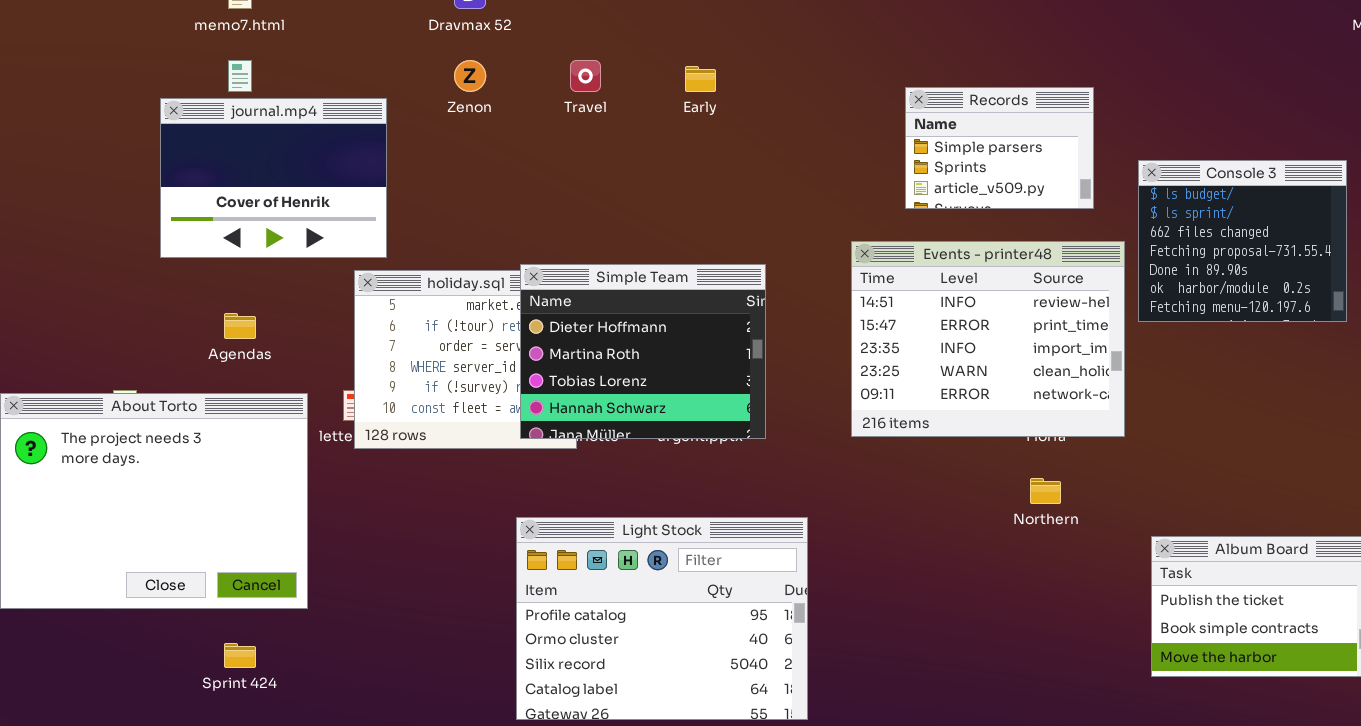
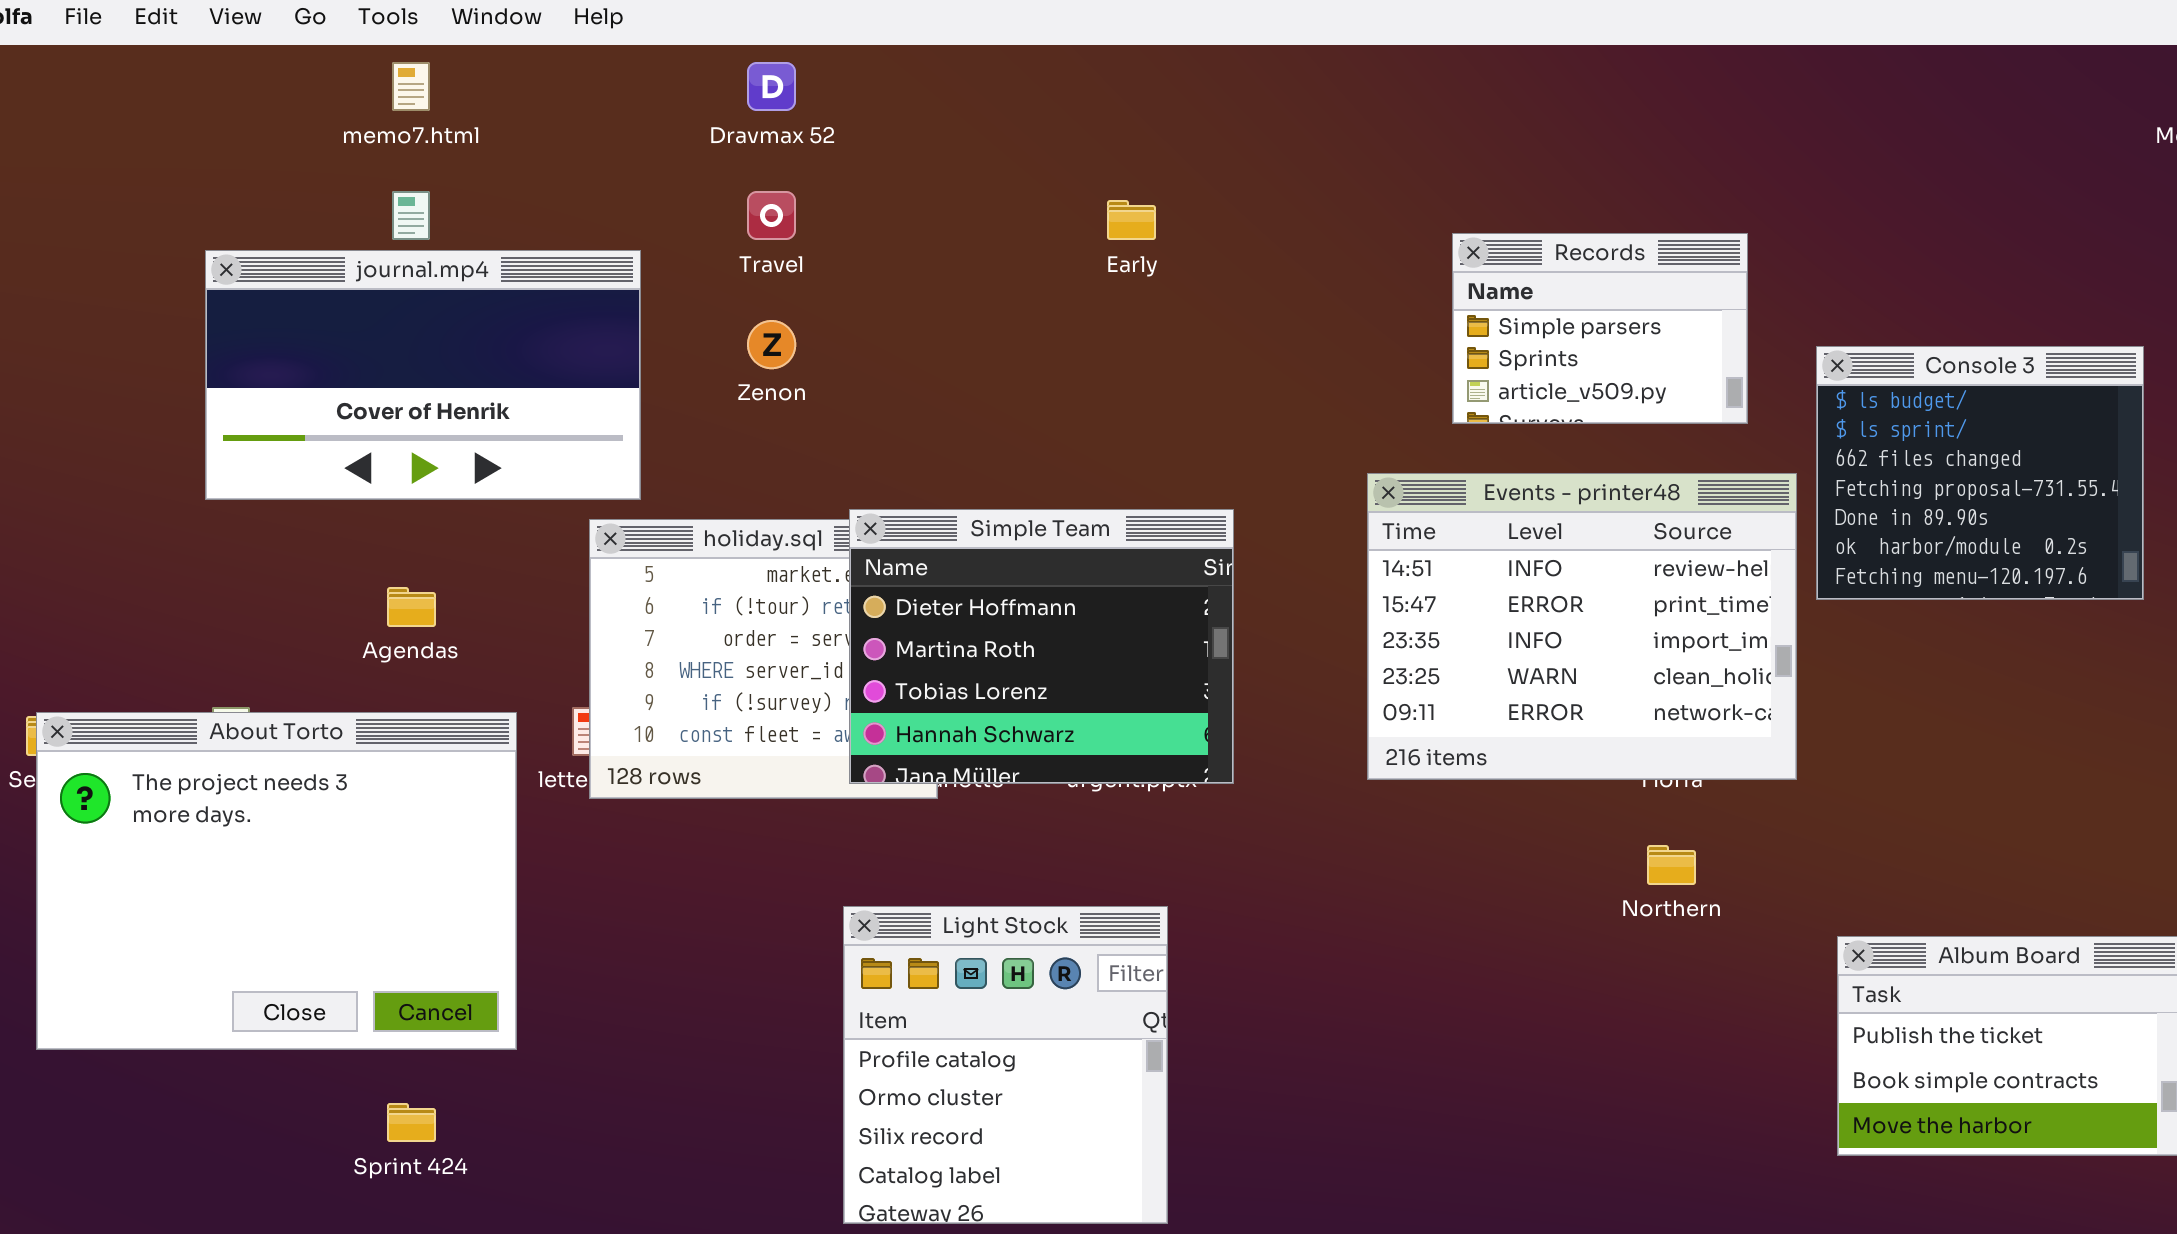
Zenon: [454,60,486,92] -> [747,320,796,369], moved
Travel: [570,60,601,92] -> [747,191,796,240], moved
journal.mp4: [160,98,387,258] -> [205,250,641,500], resized
Light Stock: [516,517,808,720] -> [843,906,1168,1224], resized

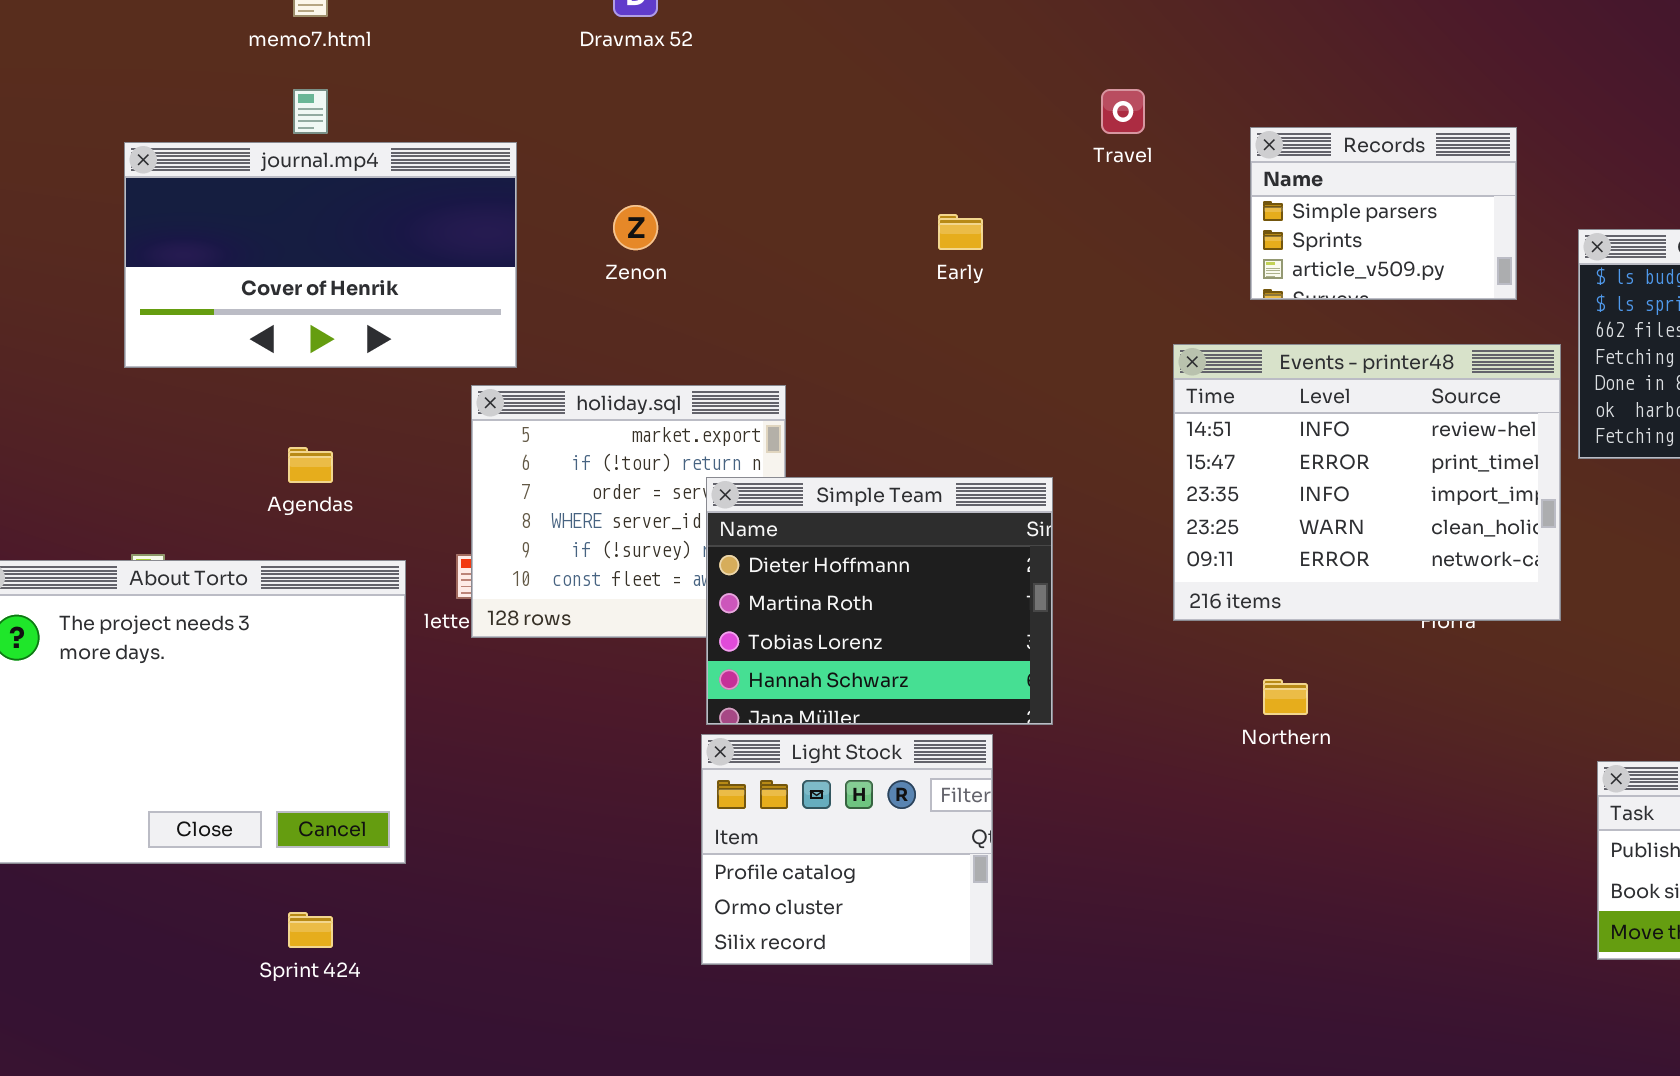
Travel: [747,191,796,240] -> [1101,89,1145,134], moved
Early: [1107,200,1156,240] -> [938,214,983,250], moved
Simple Team: [849,509,1234,784] -> [706,477,1053,725], moved
Northern: [1647,845,1696,885] -> [1263,679,1308,715], moved
Light Stock: [843,906,1168,1224] -> [701,734,993,965], resized

